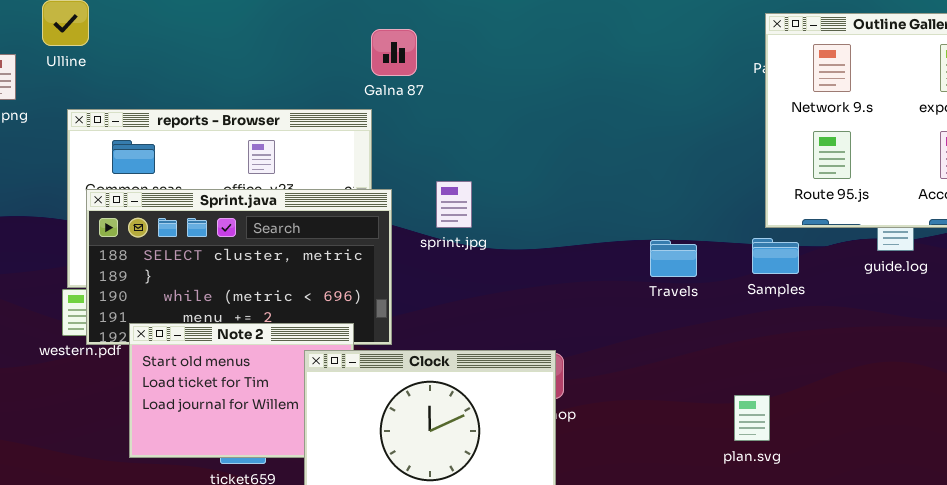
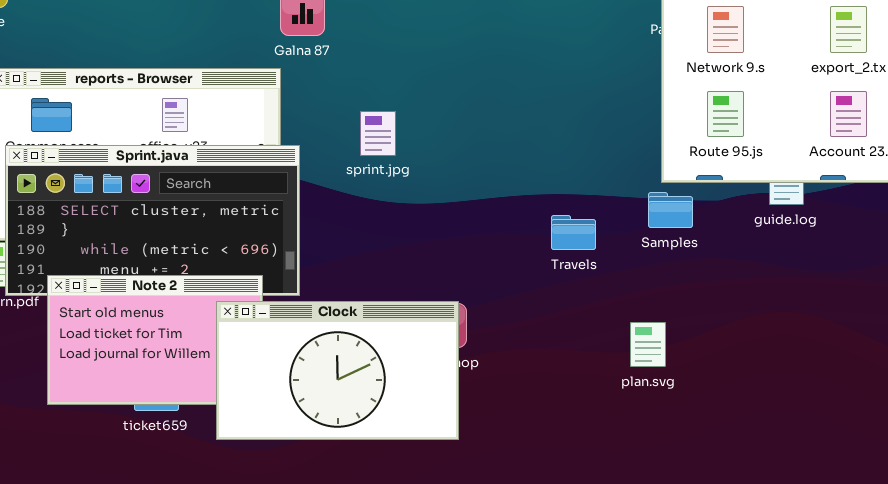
sprint.jpg: [436,181,472,228] -> [360,111,396,156], moved
Travels: [650,240,697,277] -> [551,215,596,250], moved
plan.svg: [734,395,770,441] -> [630,322,666,367], moved

